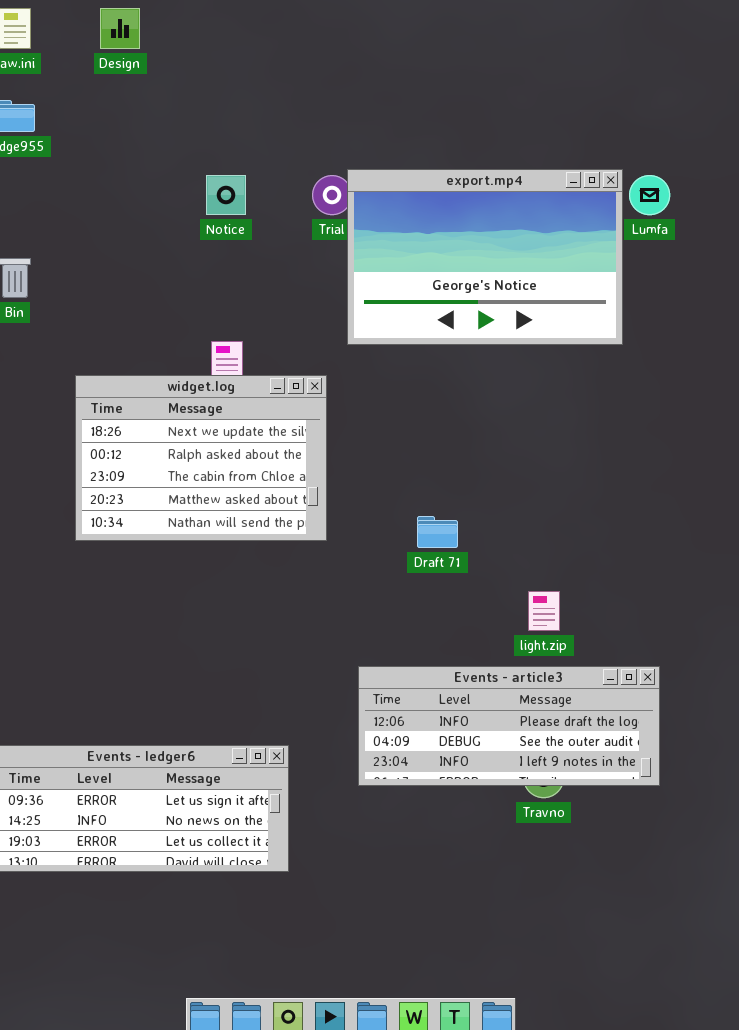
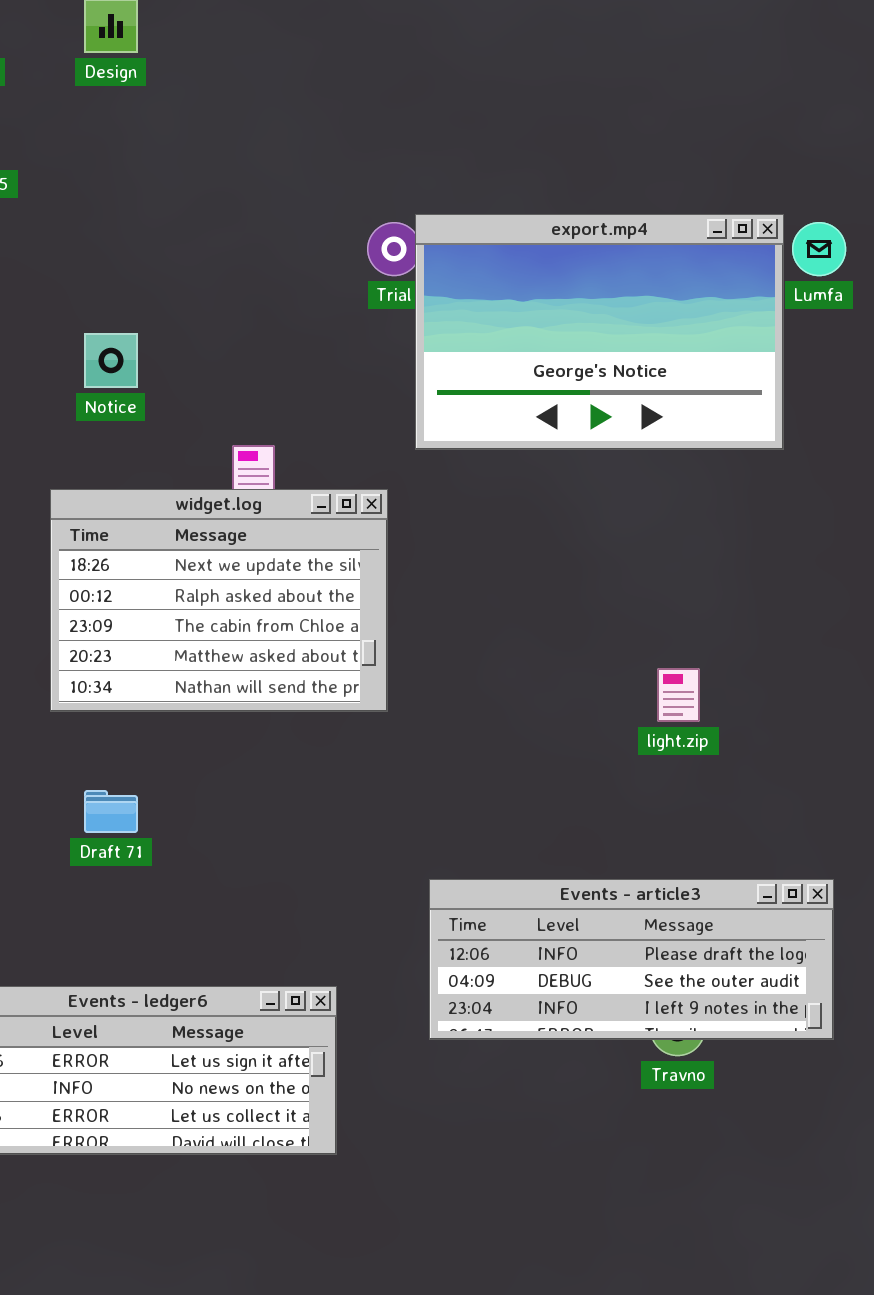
Notice: [206,175,246,215] -> [84,333,138,388], moved
Draft 71: [417,516,458,548] -> [84,790,138,833], moved
light.zip: [528,591,560,631] -> [657,668,700,722], moved

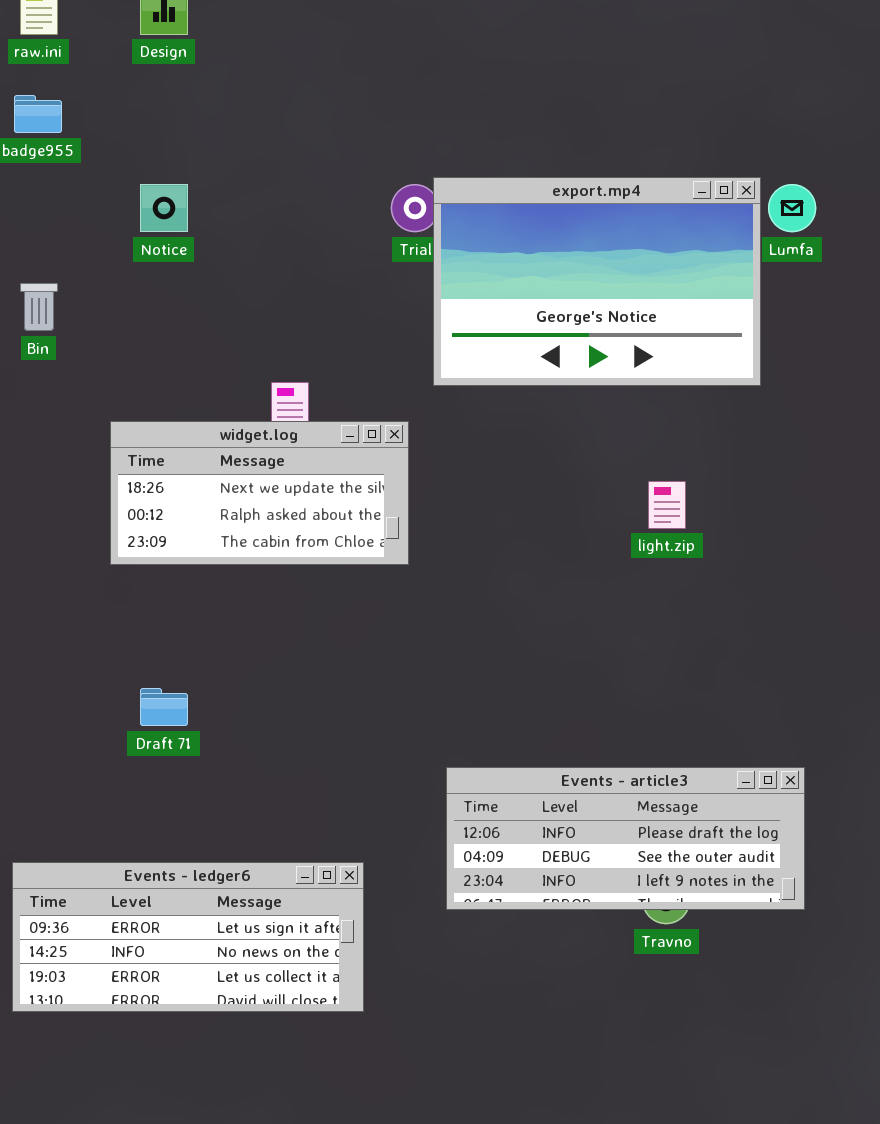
Notice: [84,333,138,388] -> [140,184,188,232], moved
widget.log: [50,489,388,712] -> [110,421,409,565], resized
light.zip: [657,668,700,722] -> [648,481,686,529], moved

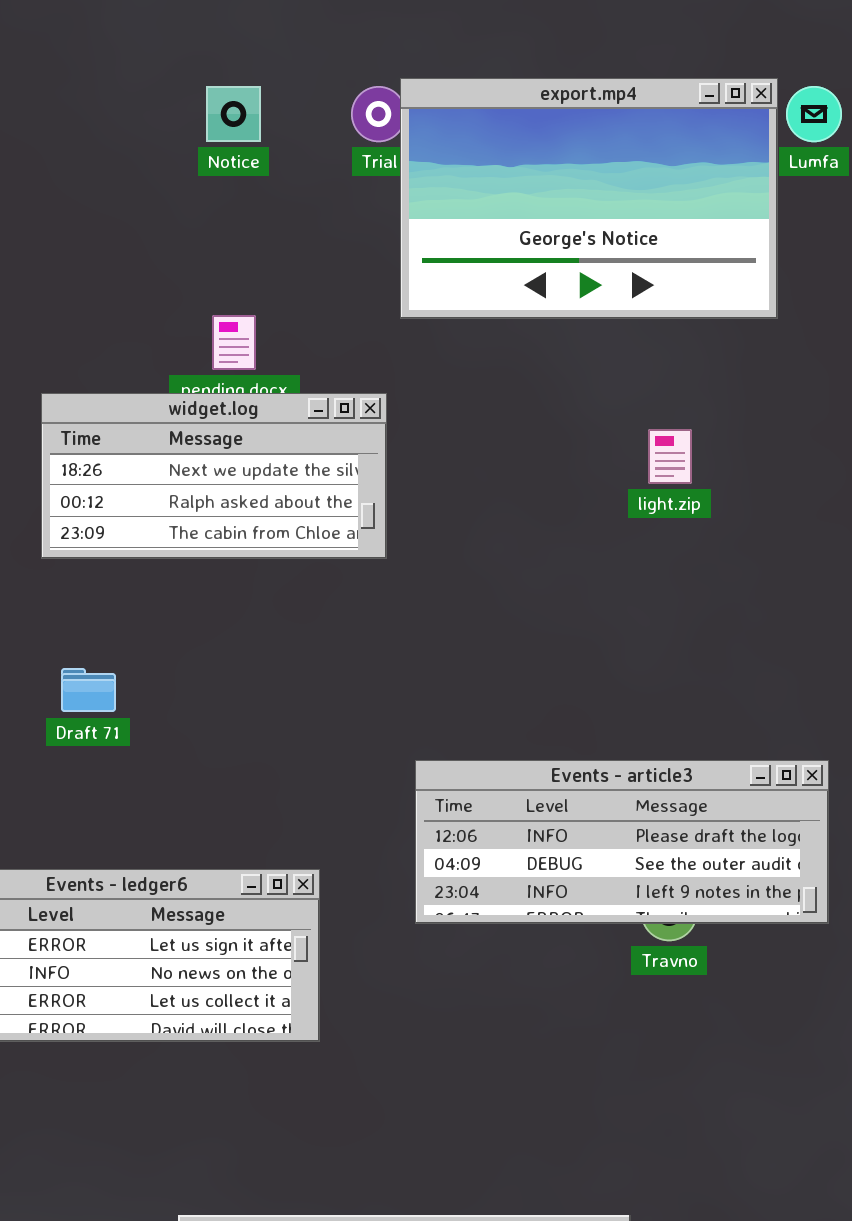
Notice: [140,184,188,232] -> [206,86,261,142], moved
widget.log: [110,421,409,565] -> [41,393,387,559], moved

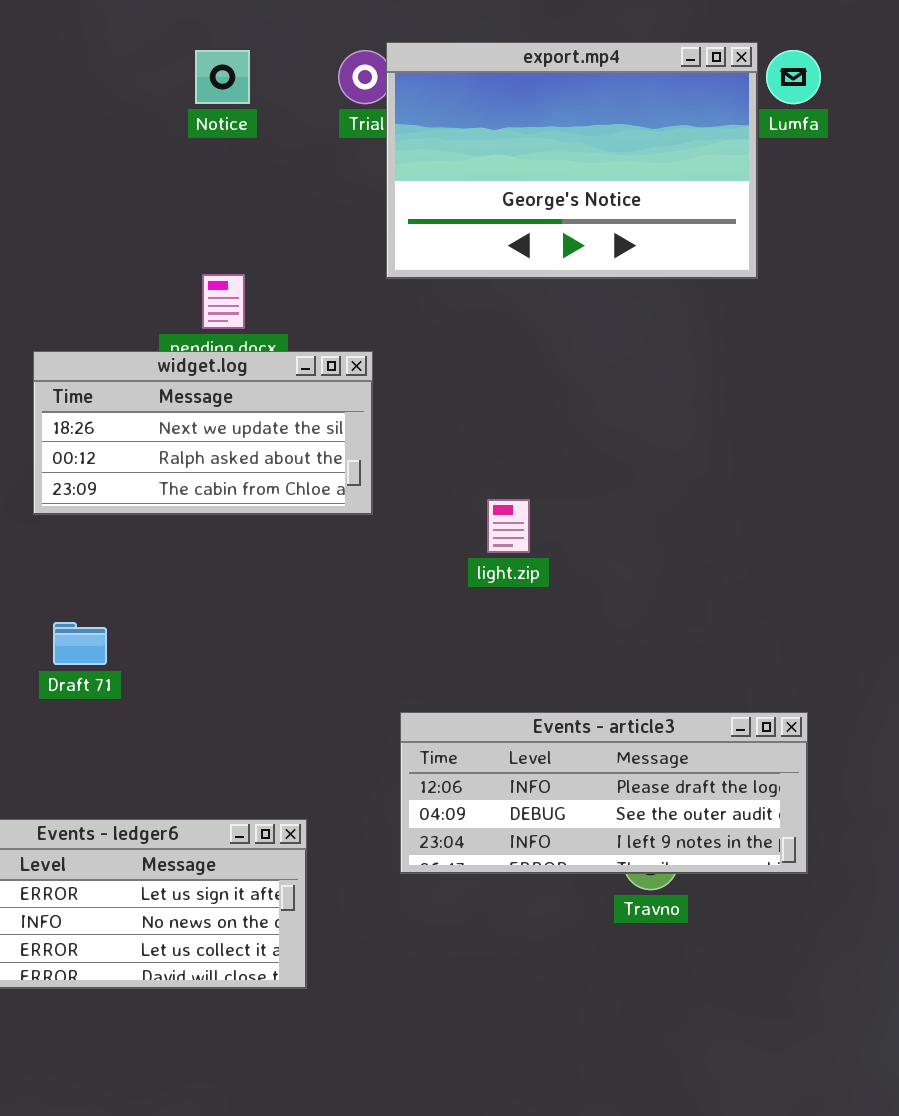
light.zip: [648,429,692,484] -> [487,499,530,553], moved

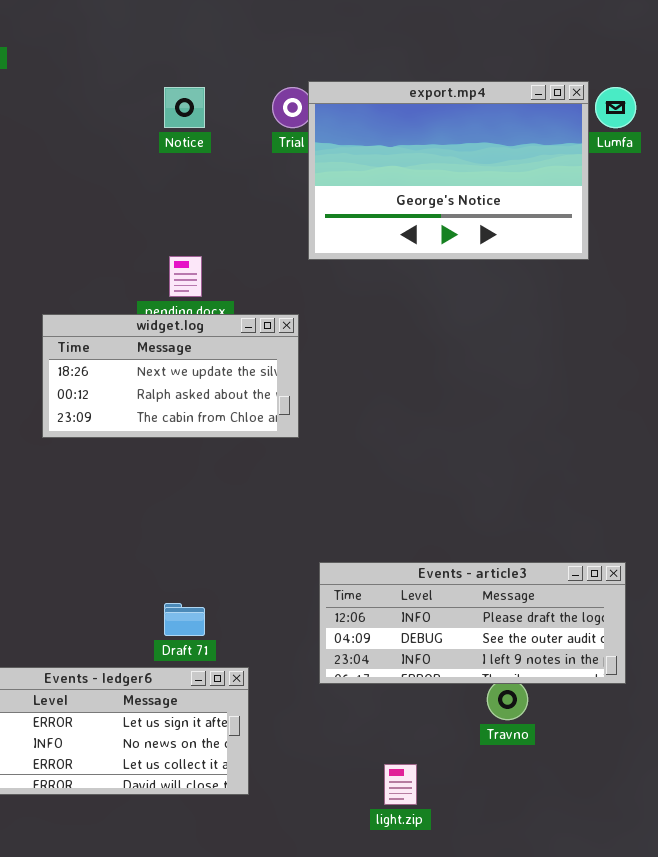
light.zip: [487,499,530,553] -> [384,764,417,805], moved
Draft 71: [53,622,107,665] -> [164,603,205,636], moved
Events - article3: [400,712,808,874] -> [319,562,626,684], moved

